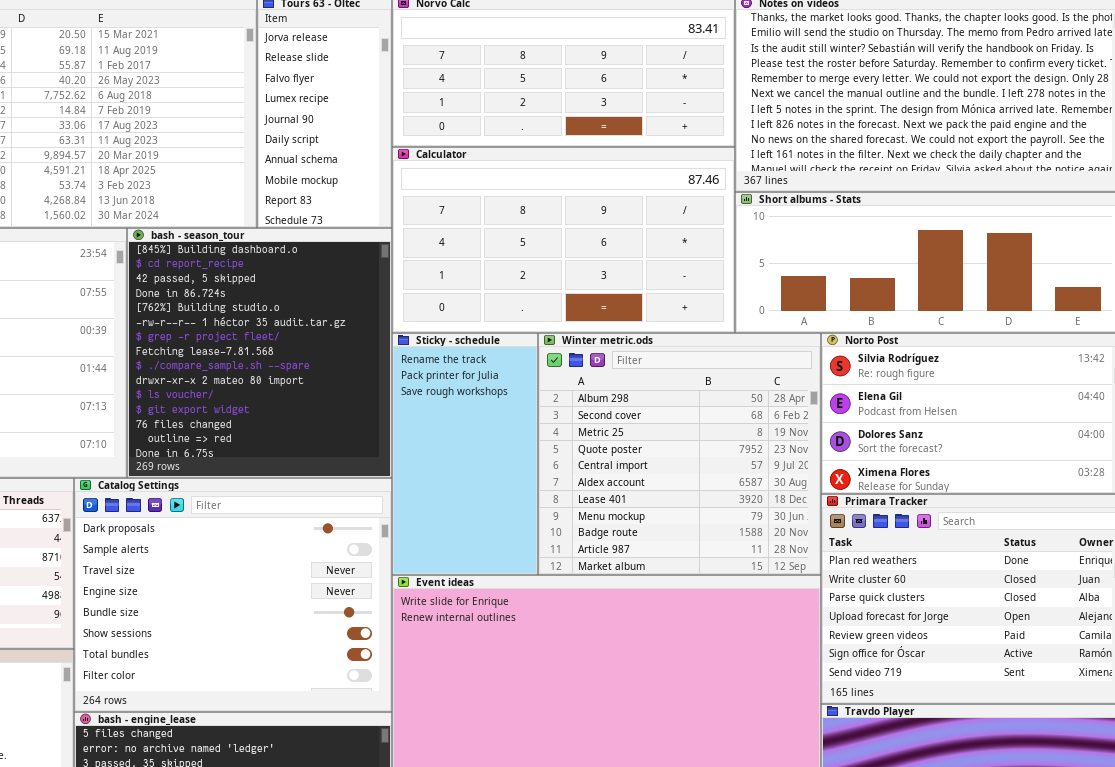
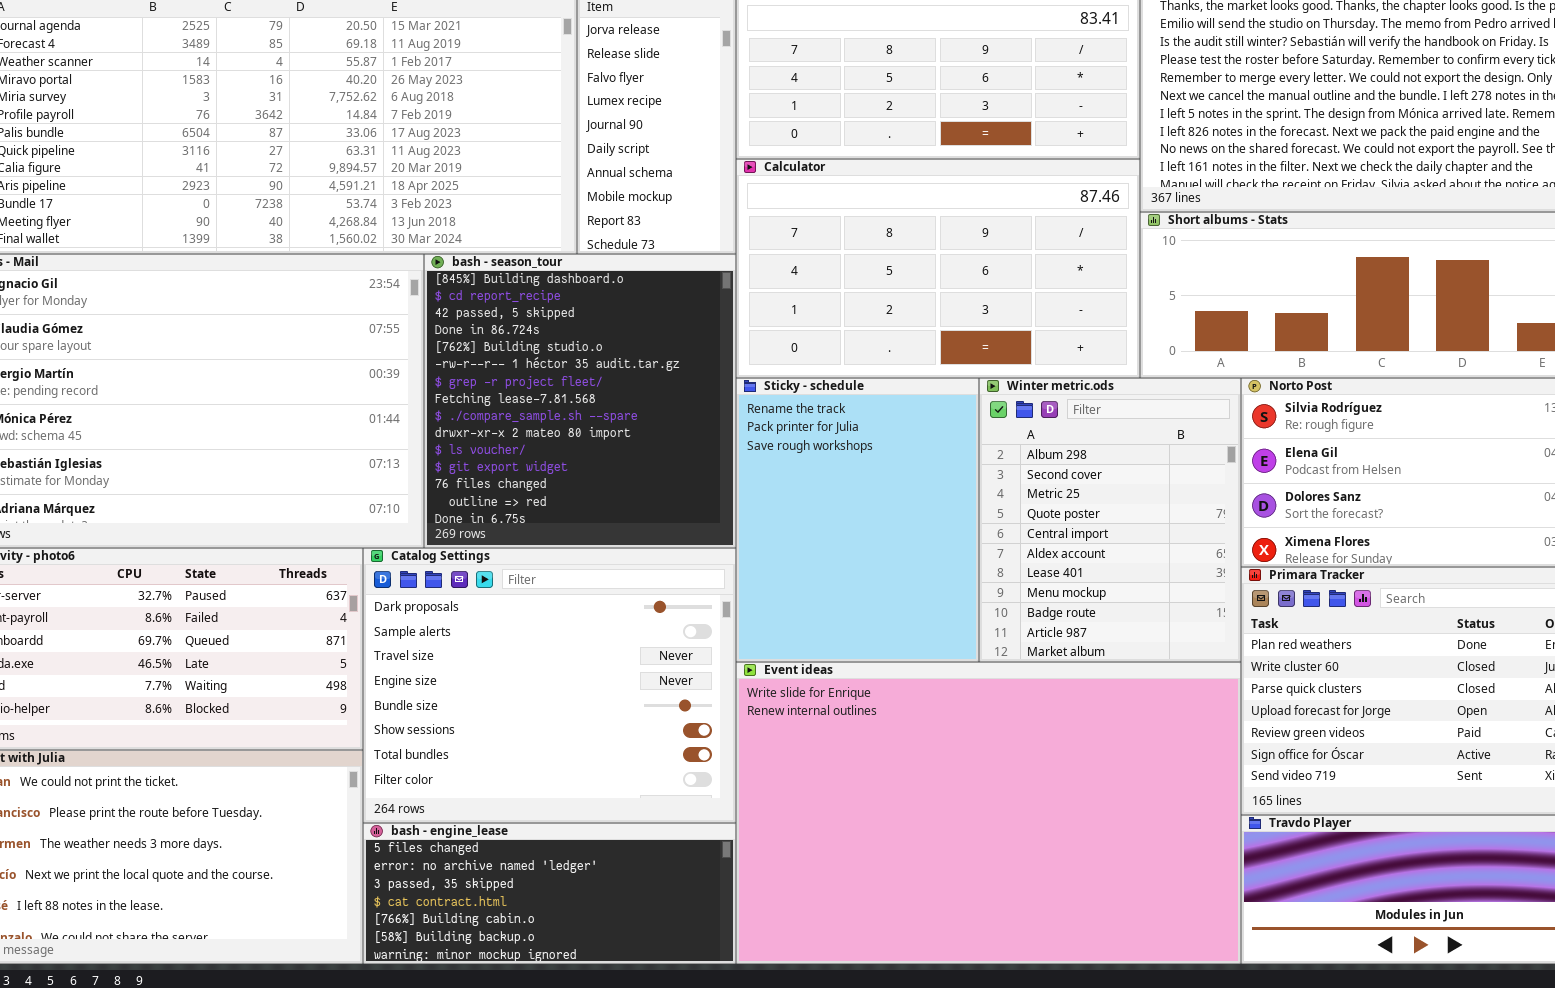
Sticky - schedule: [392,333,538,575] -> [736,378,979,662], resized
Winter metric.ods: [538,333,821,575] -> [979,378,1241,662], resized

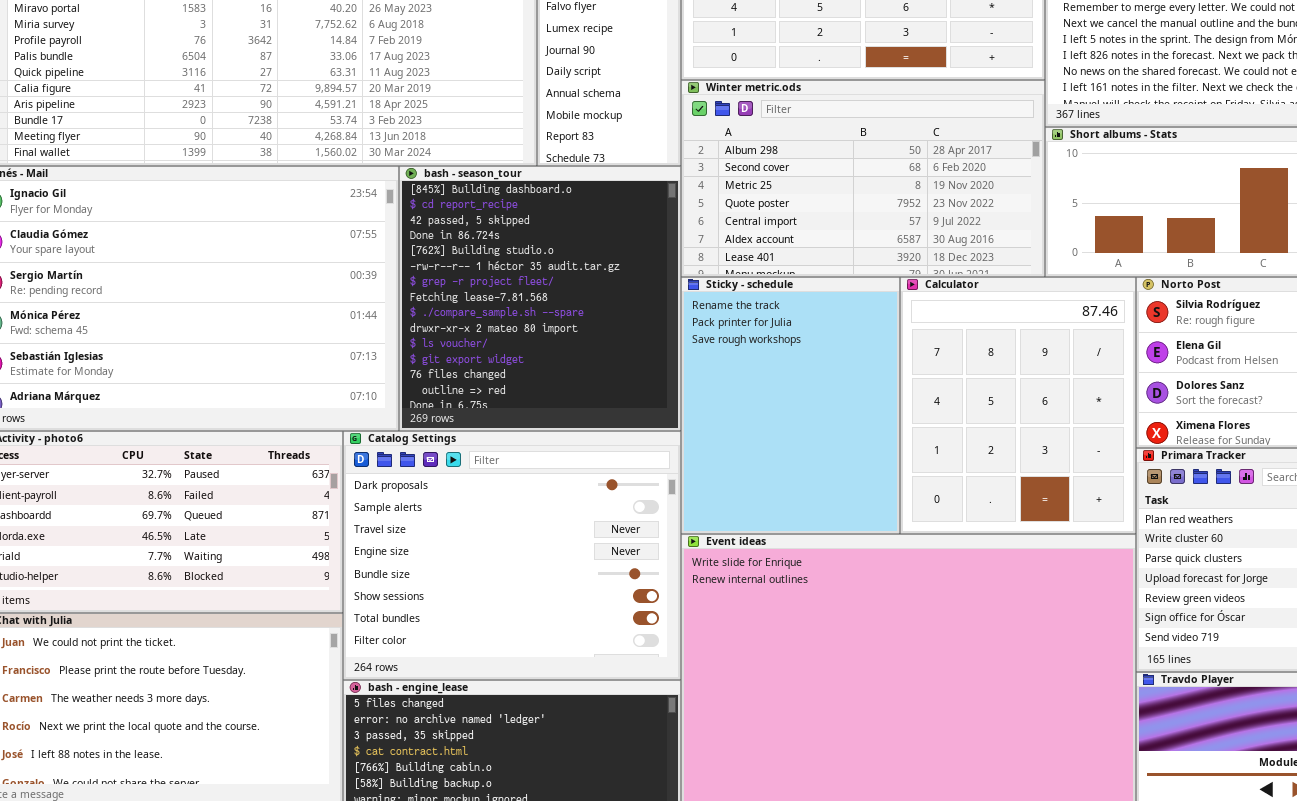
Calculator: [736,159,1140,378] -> [900,277,1136,534], moved, resized
Winter metric.ods: [979,378,1241,662] -> [681,80,1045,277], moved, resized

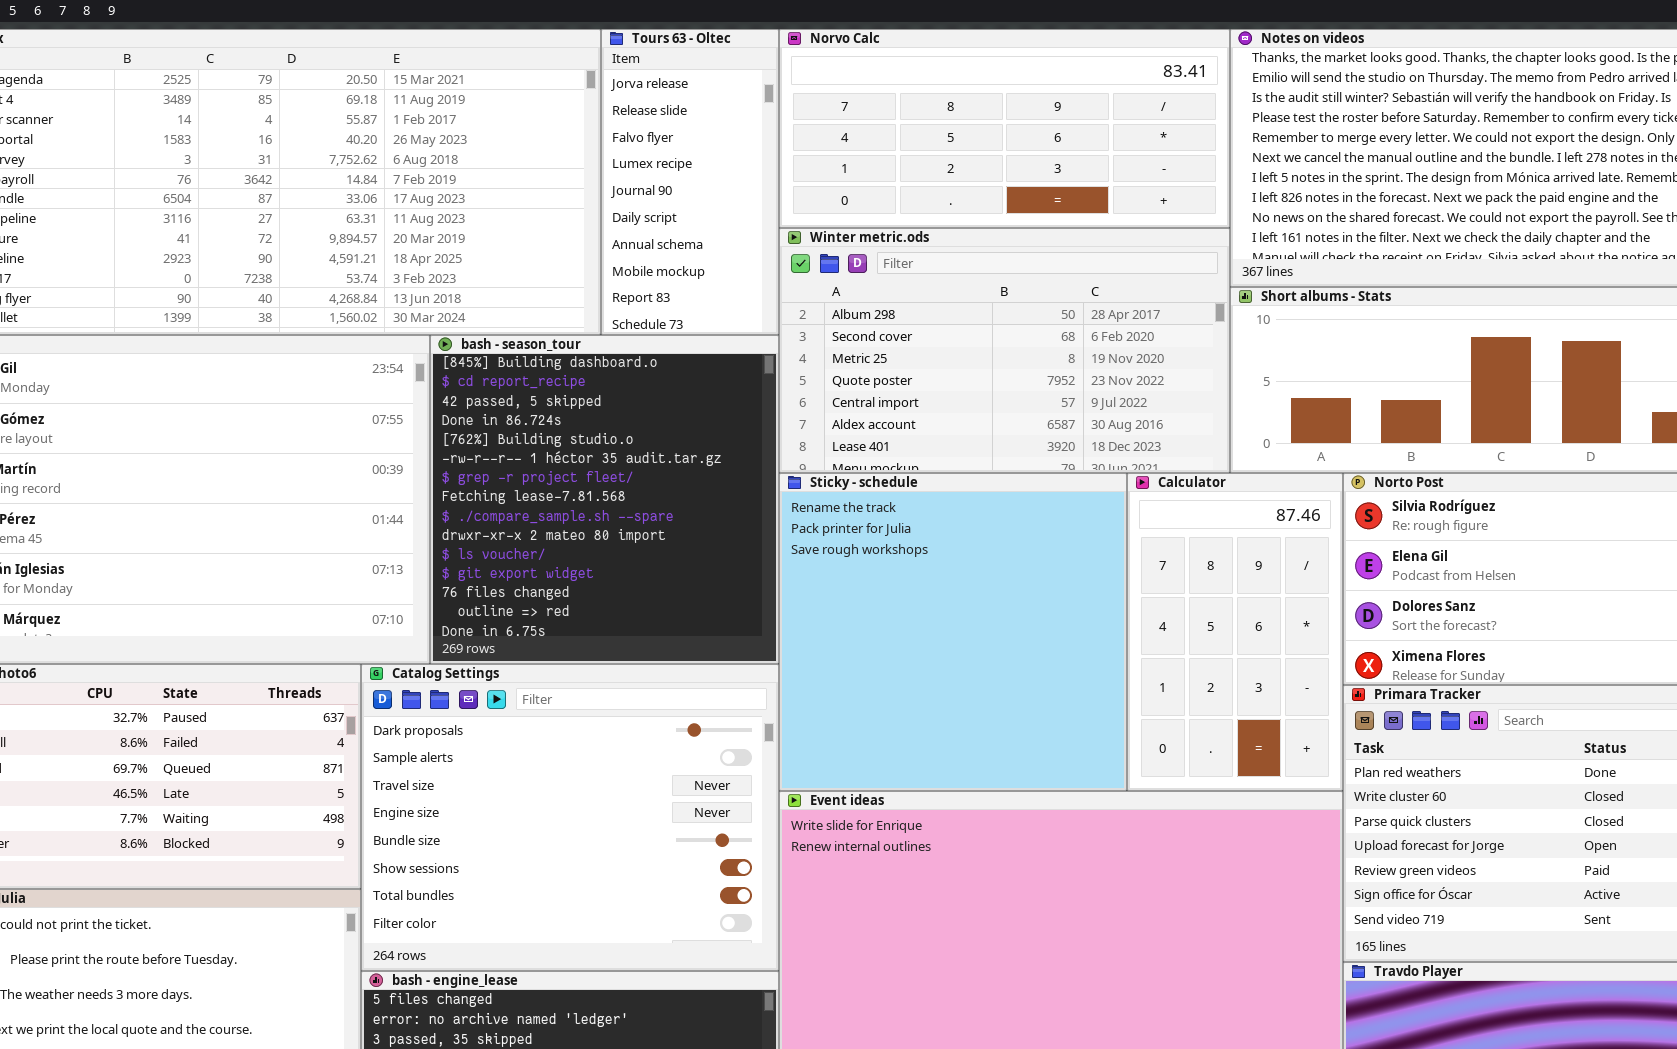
Sticky - schedule: [681,277,900,534] -> [779,473,1127,791], resized
Calculator: [900,277,1136,534] -> [1127,473,1343,791], resized

